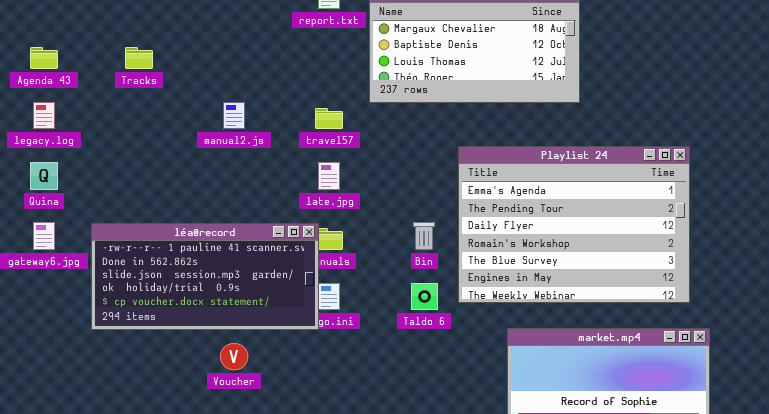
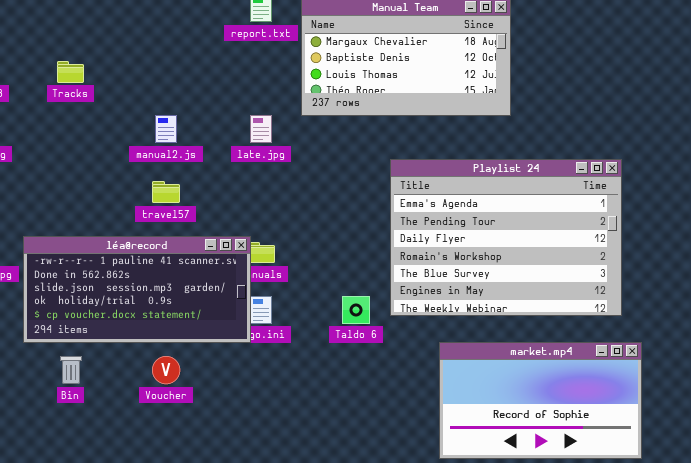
travel57: [315,108,343,129] -> [152,181,180,203], moved
late.jpg: [318,162,340,190] -> [250,115,272,143], moved
Bin: [413,222,435,250] -> [60,356,82,384], moved

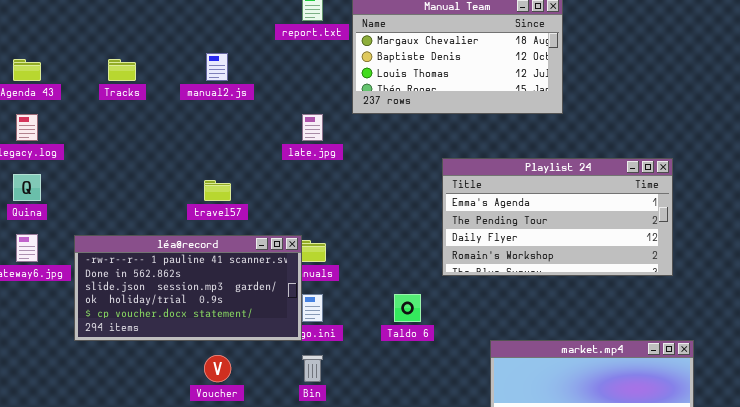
manual2.js: [155,115,177,143] -> [206,53,228,81], moved
Playlist 24: [390,159,622,316] -> [442,158,673,276], resized
Bin: [60,356,82,384] -> [302,355,323,382], moved

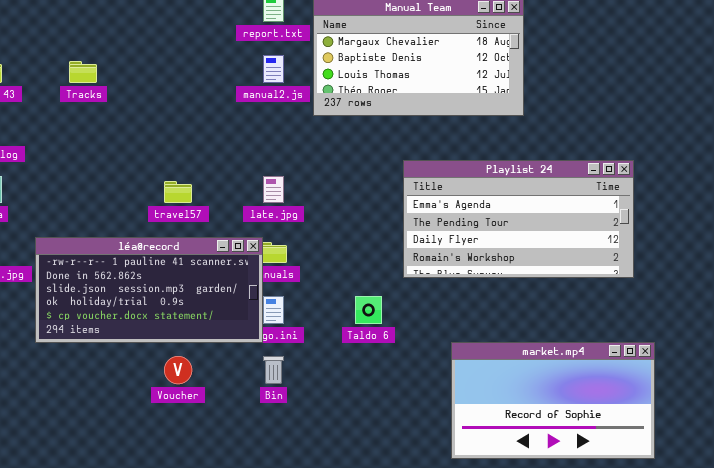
manual2.js: [206,53,228,81] -> [263,55,284,83], moved
late.jpg: [302,114,323,141] -> [263,176,284,203], moved

